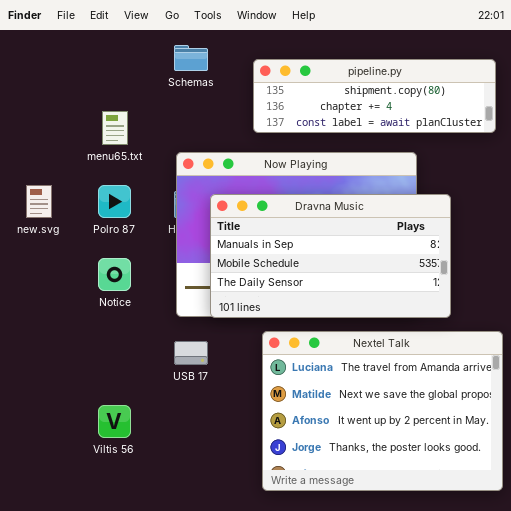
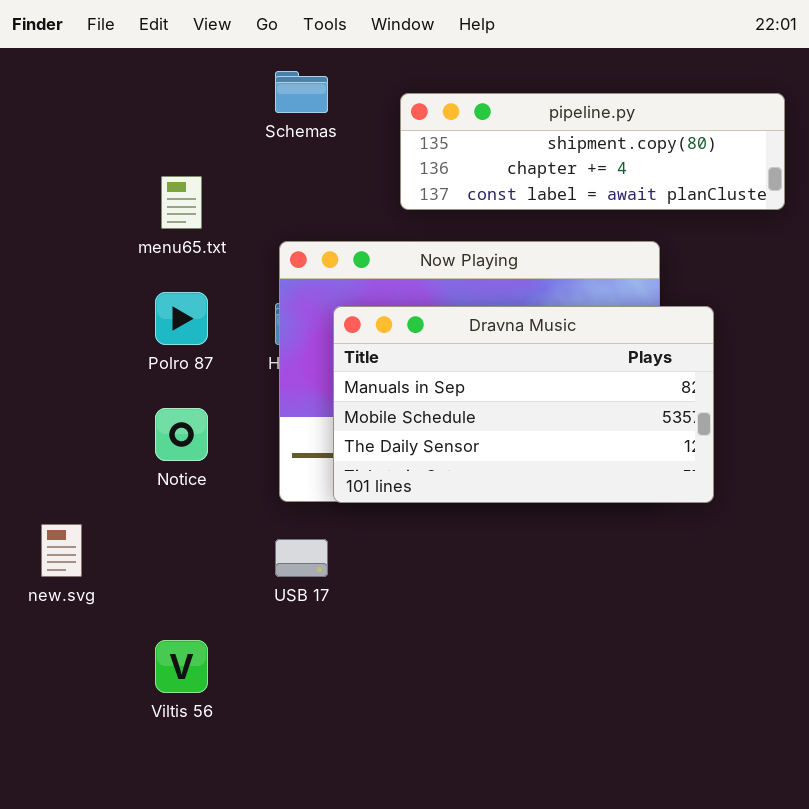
new.svg: [26,185,52,218] -> [41,524,82,577], moved
Nextel Talk: [262,331,503,491] -> none, closed

